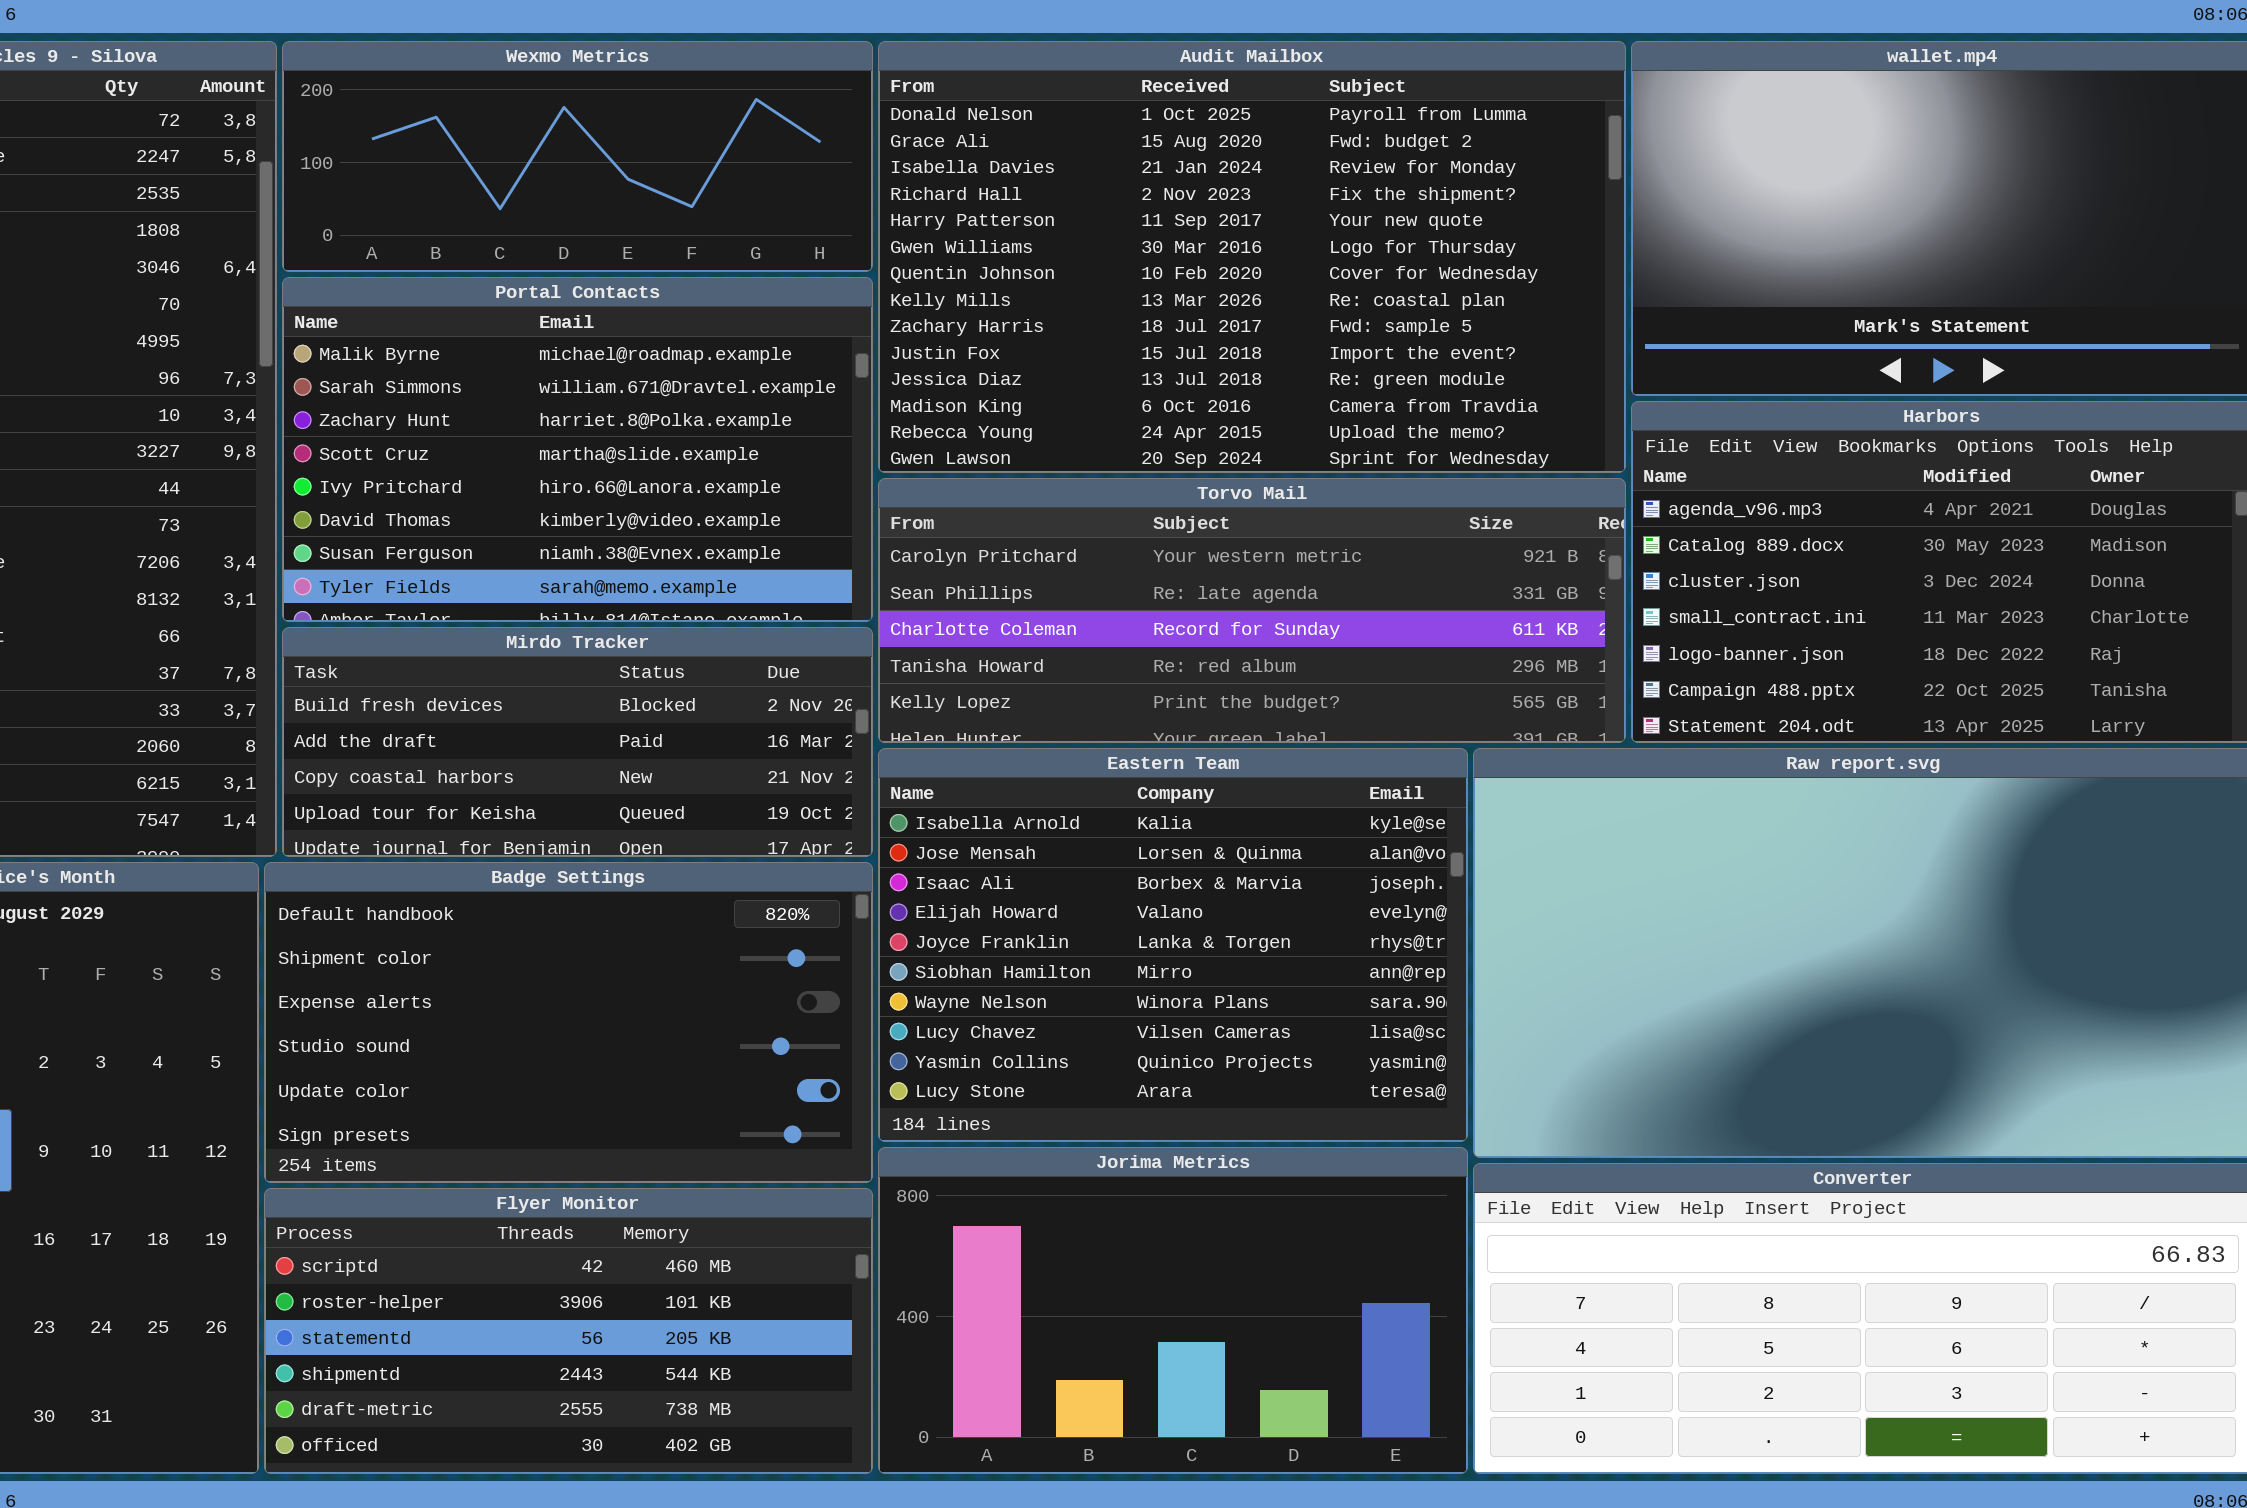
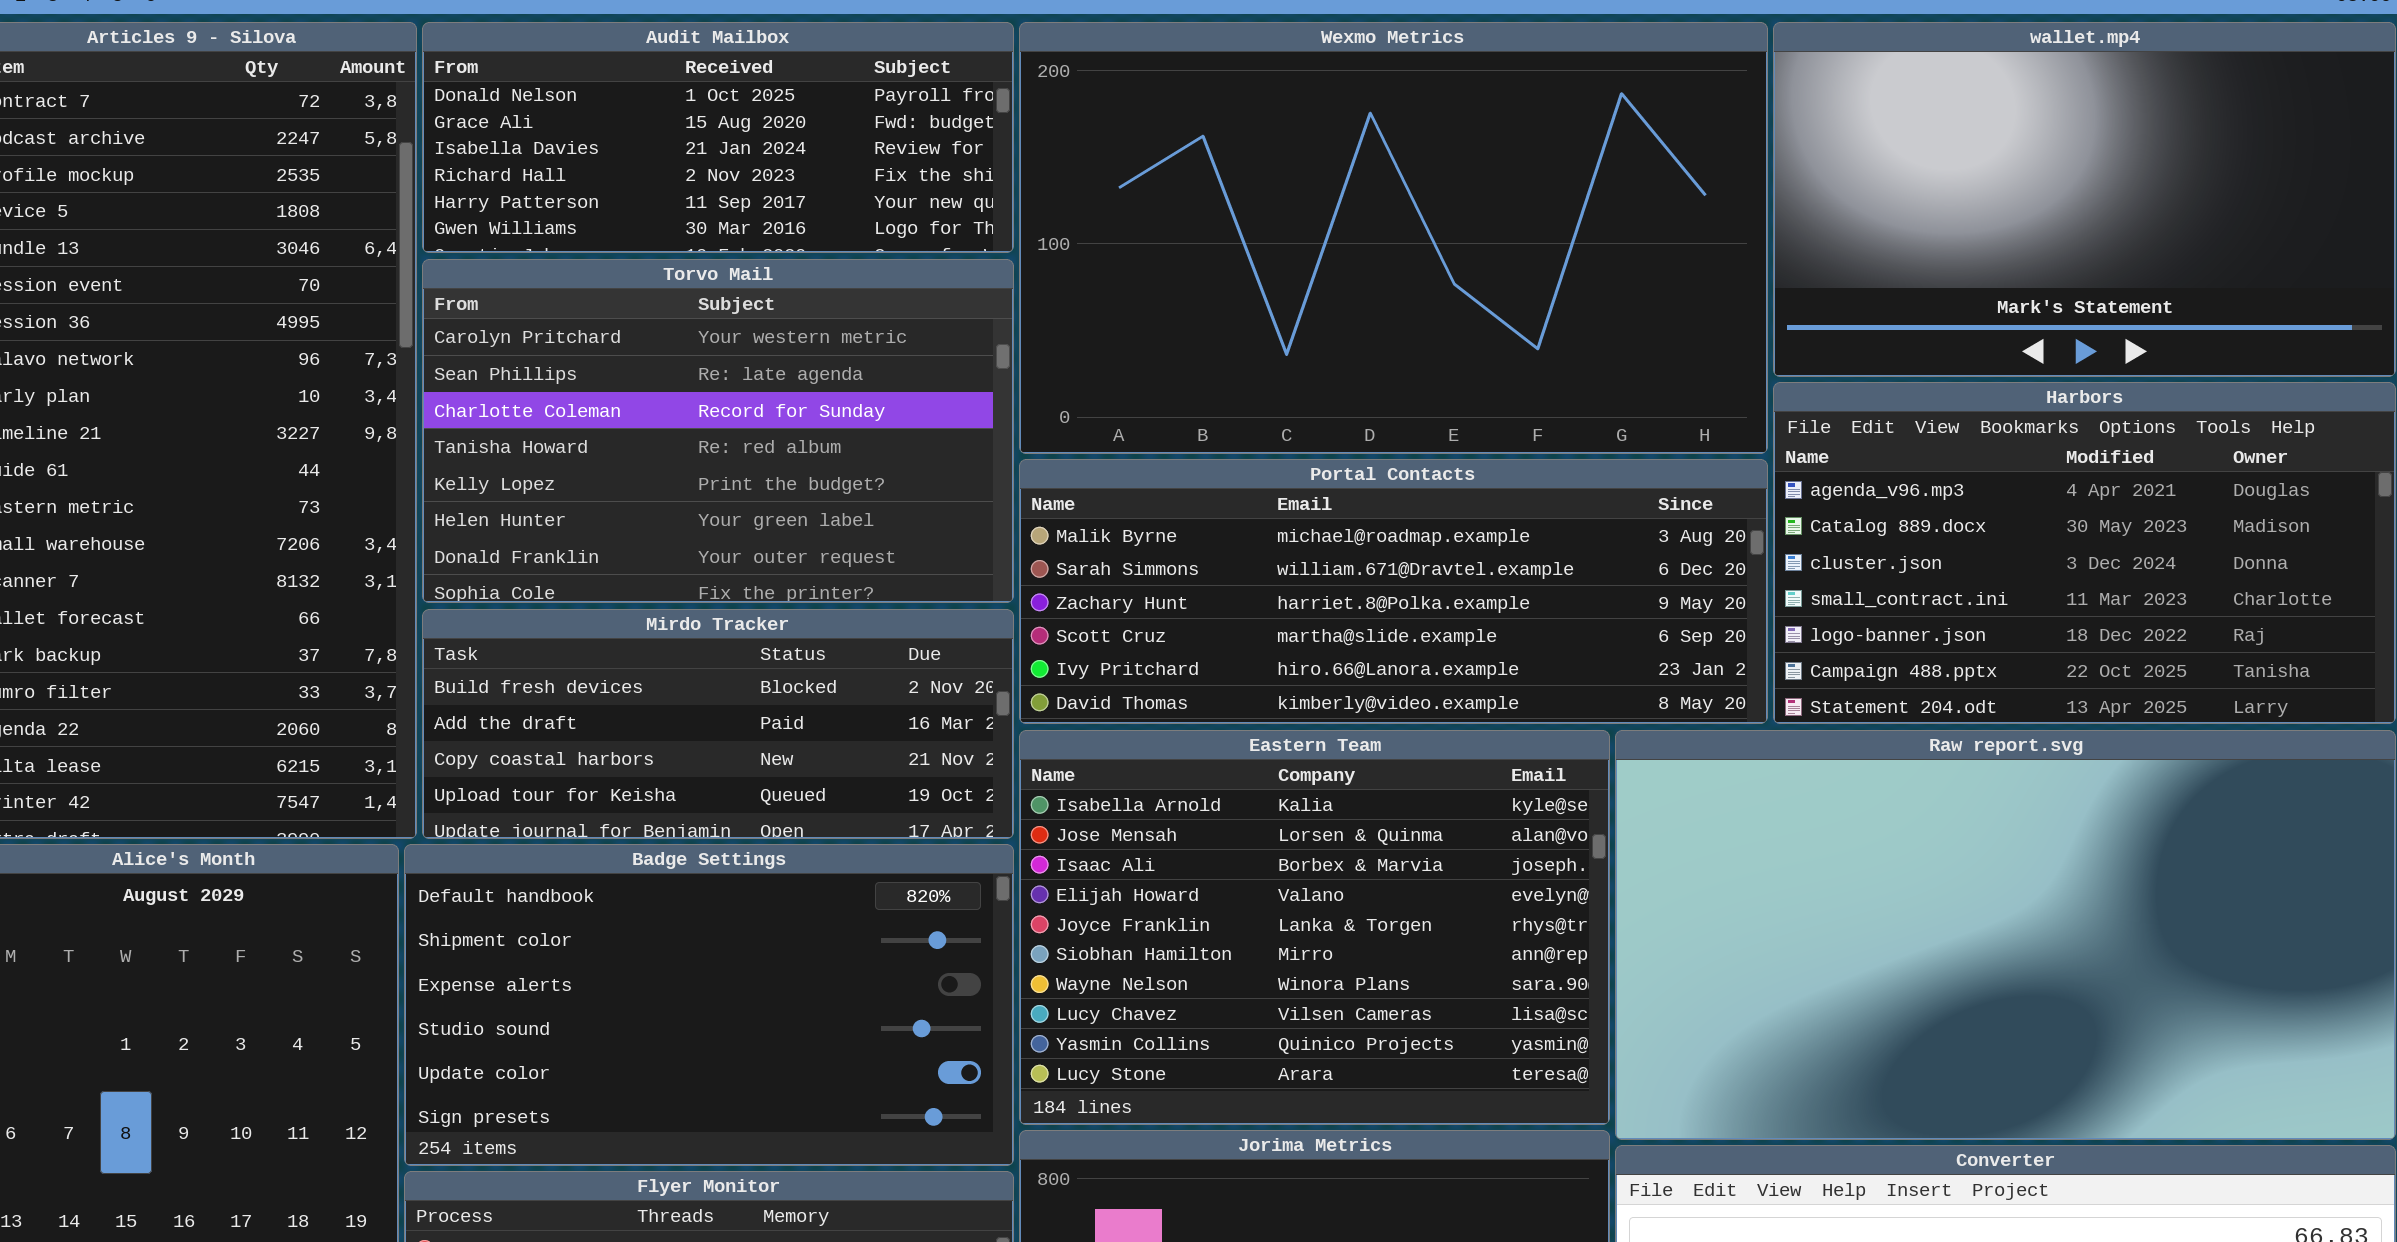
Wexmo Metrics: [282,41,873,272] -> [1019,22,1768,454], moved, resized
Audit Mailbox: [878,41,1626,473] -> [422,22,1014,253], moved, resized
Portal Contacts: [282,277,873,622] -> [1019,459,1768,724], moved, resized
Torvo Mail: [878,478,1626,743] -> [422,259,1014,603], moved, resized

